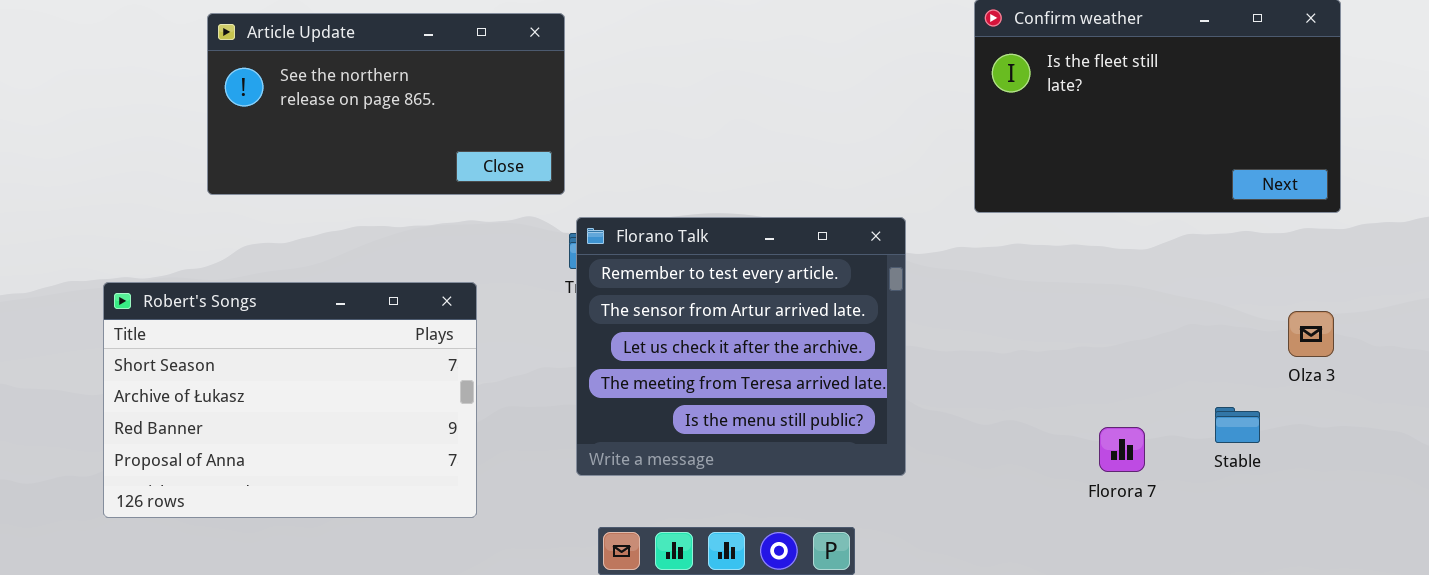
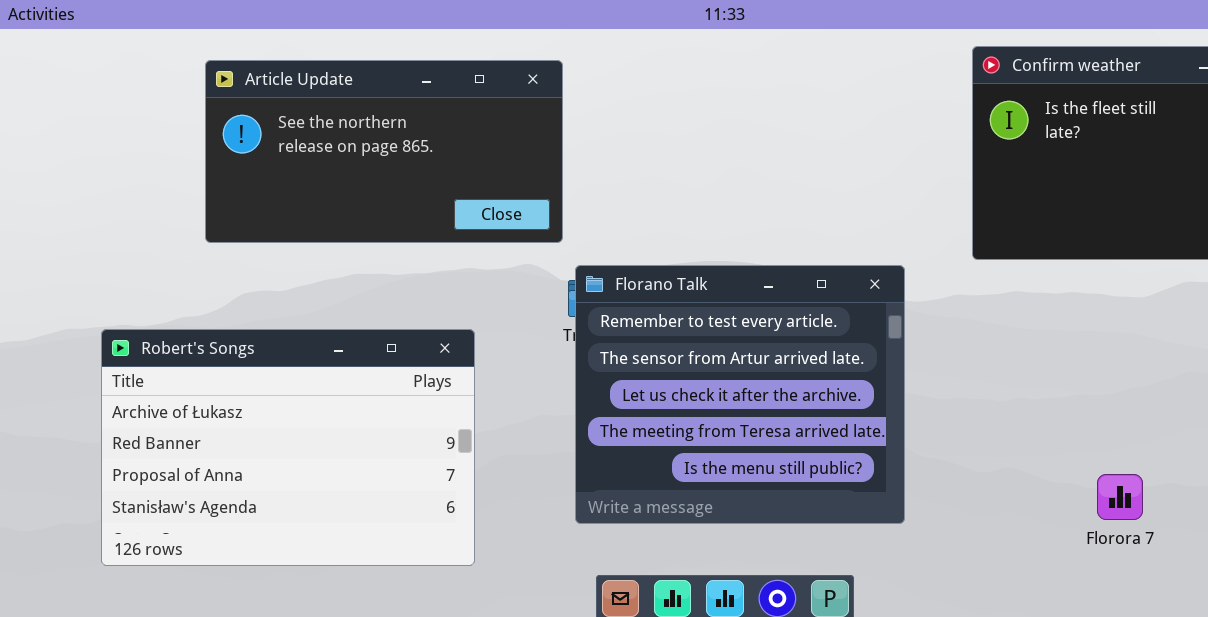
Robert's Songs: [103,282,477,518] -> [101,329,475,566], scrolled down 1 row

